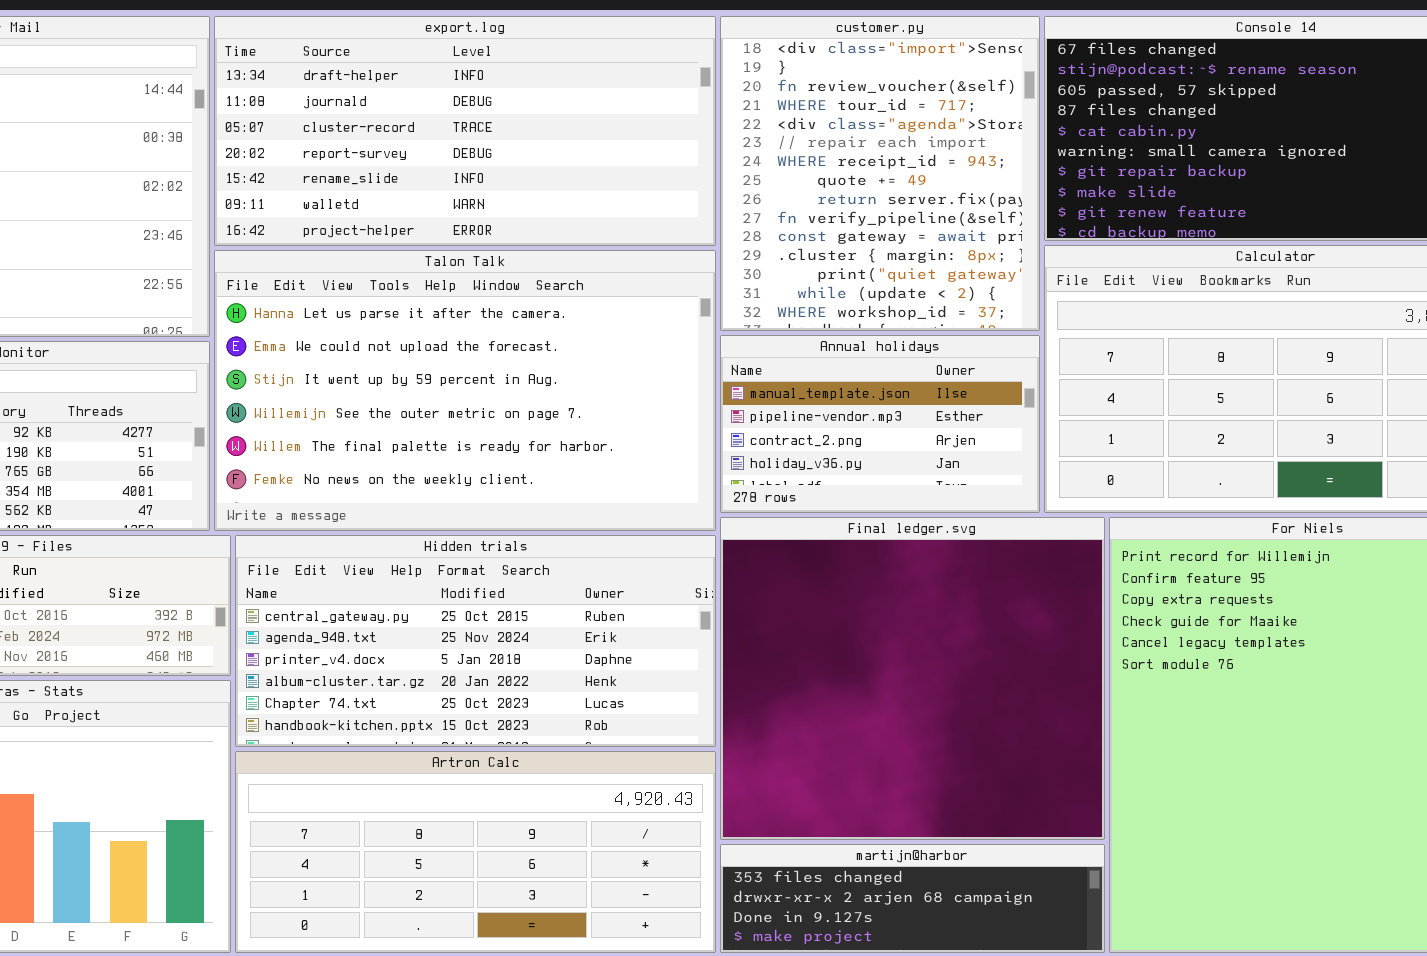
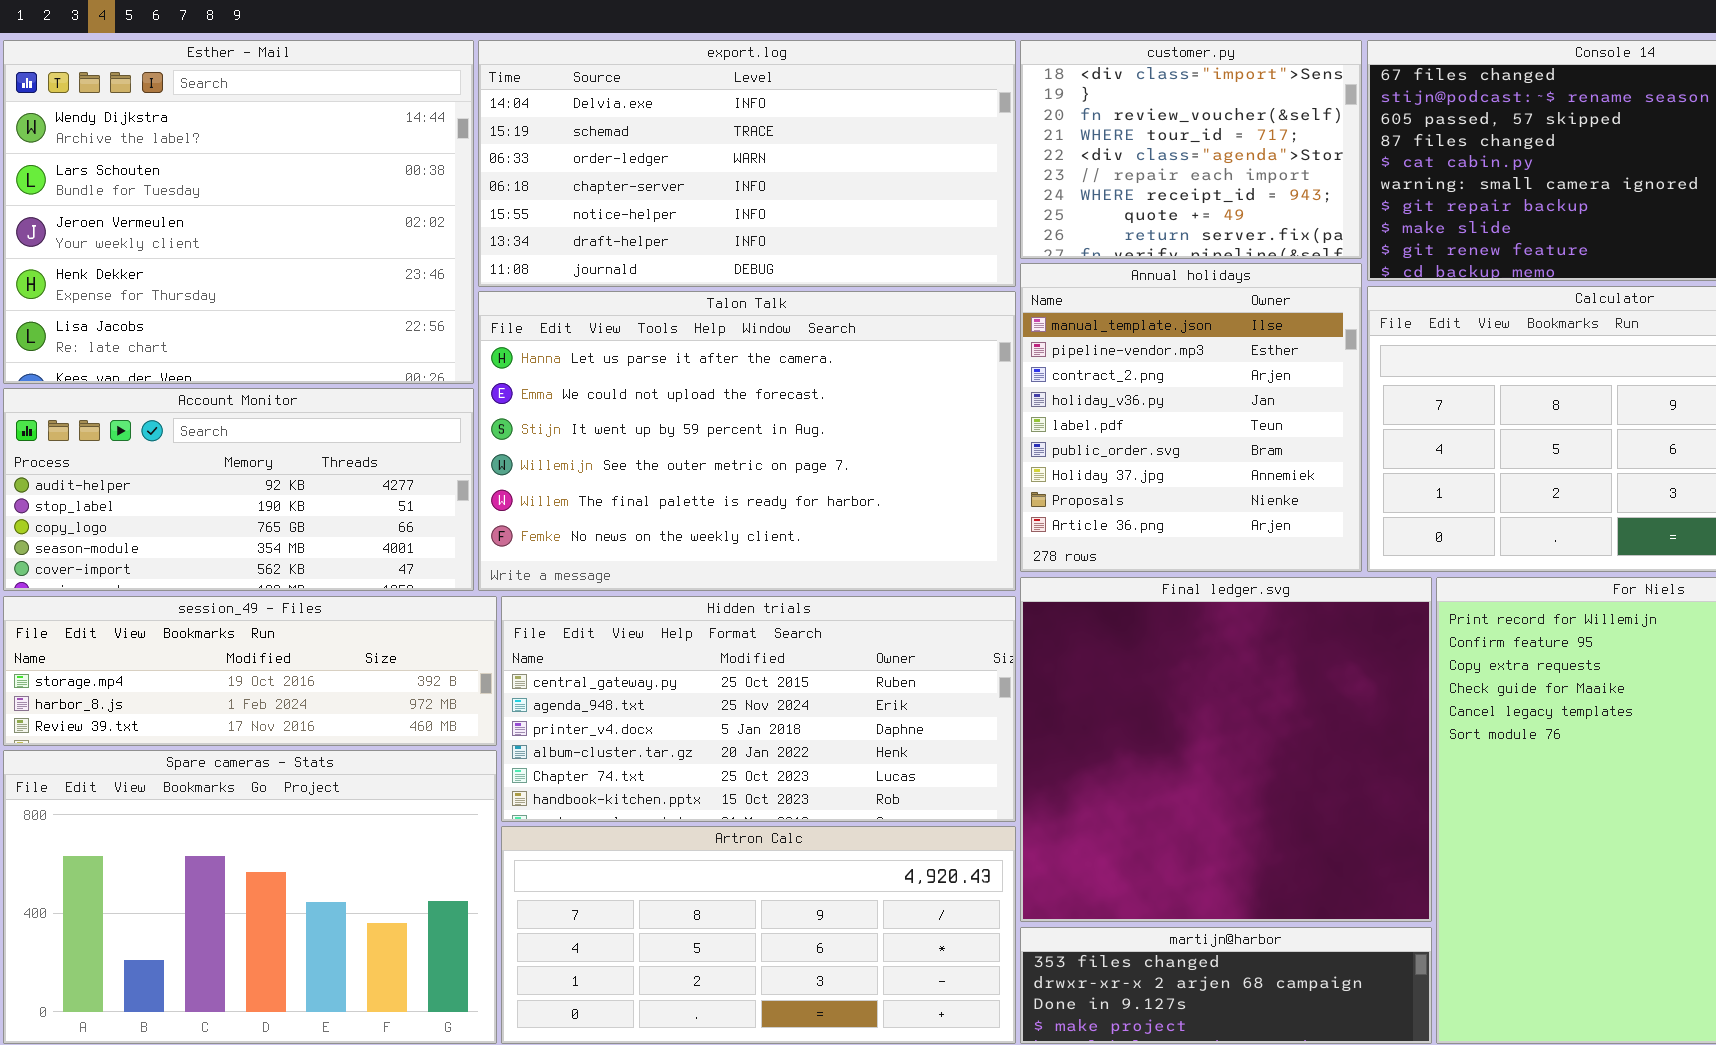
export.log: [214,16,716,246] -> [478,40,1016,287], scrolled up 5 rows
customer.py: [720,16,1040,331] -> [1020,40,1362,259], resized
Annual holidays: [720,335,1040,513] -> [1020,263,1362,572], resized

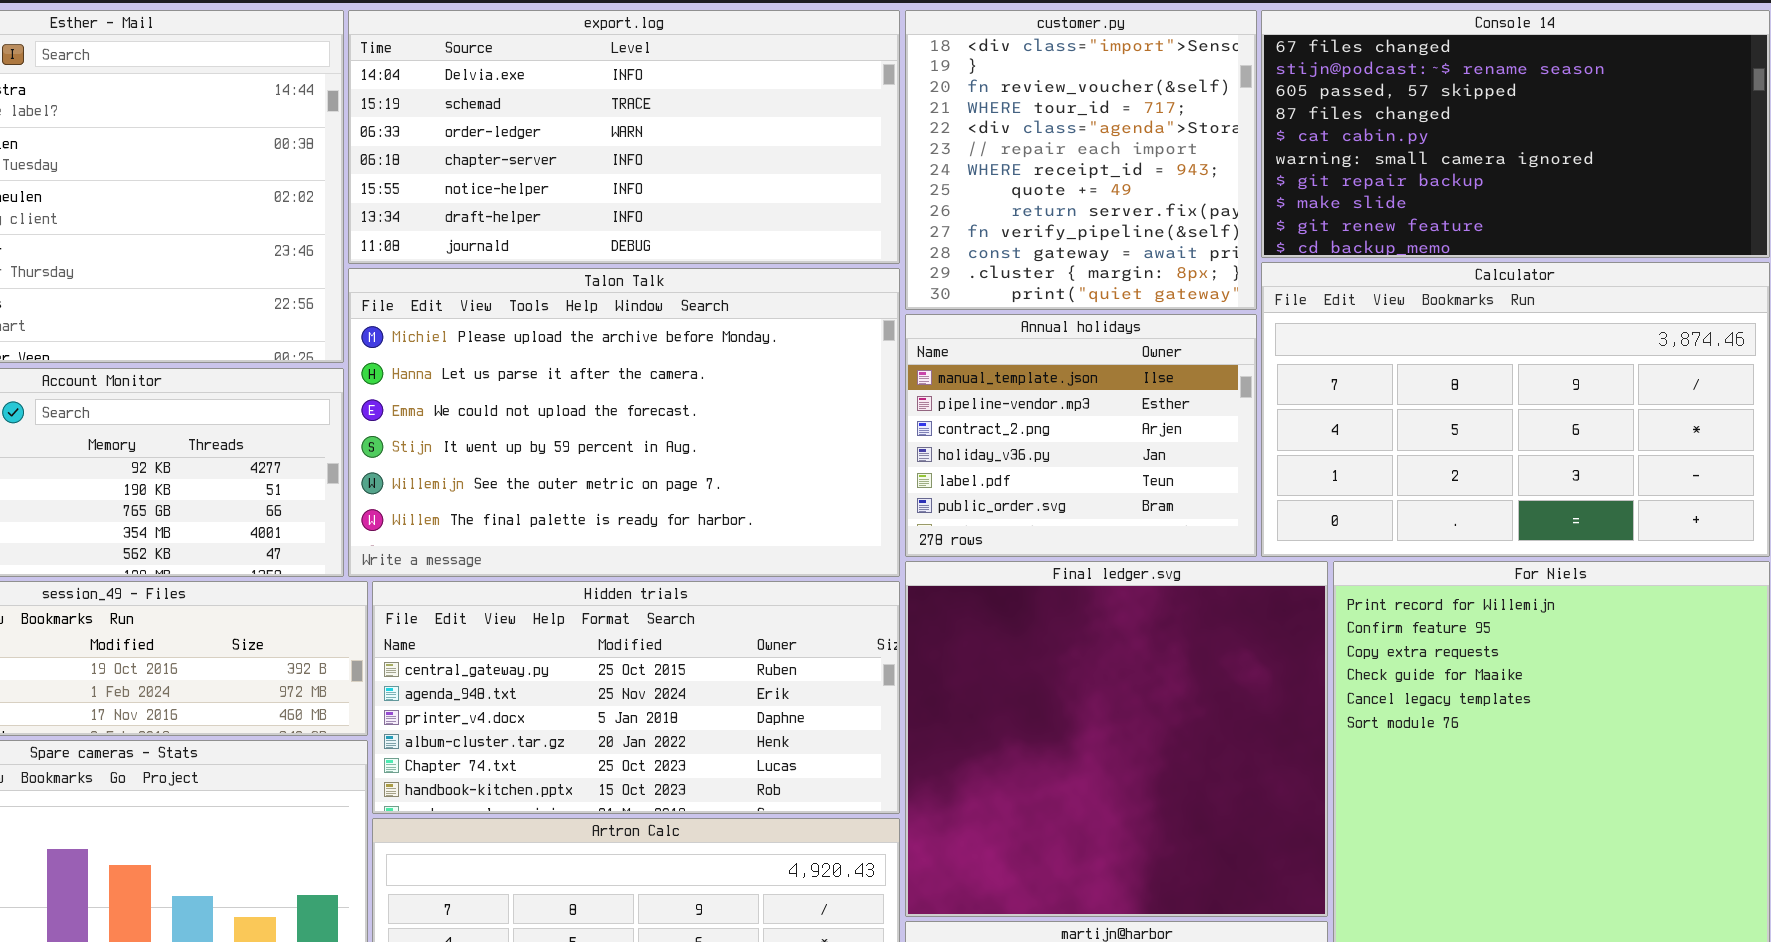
customer.py: [1020,40,1362,259] -> [905,10,1257,310], resized
Annual holidays: [1020,263,1362,572] -> [905,314,1257,557], resized
Talon Talk: [478,291,1016,591] -> [348,268,900,577], scrolled up 1 row

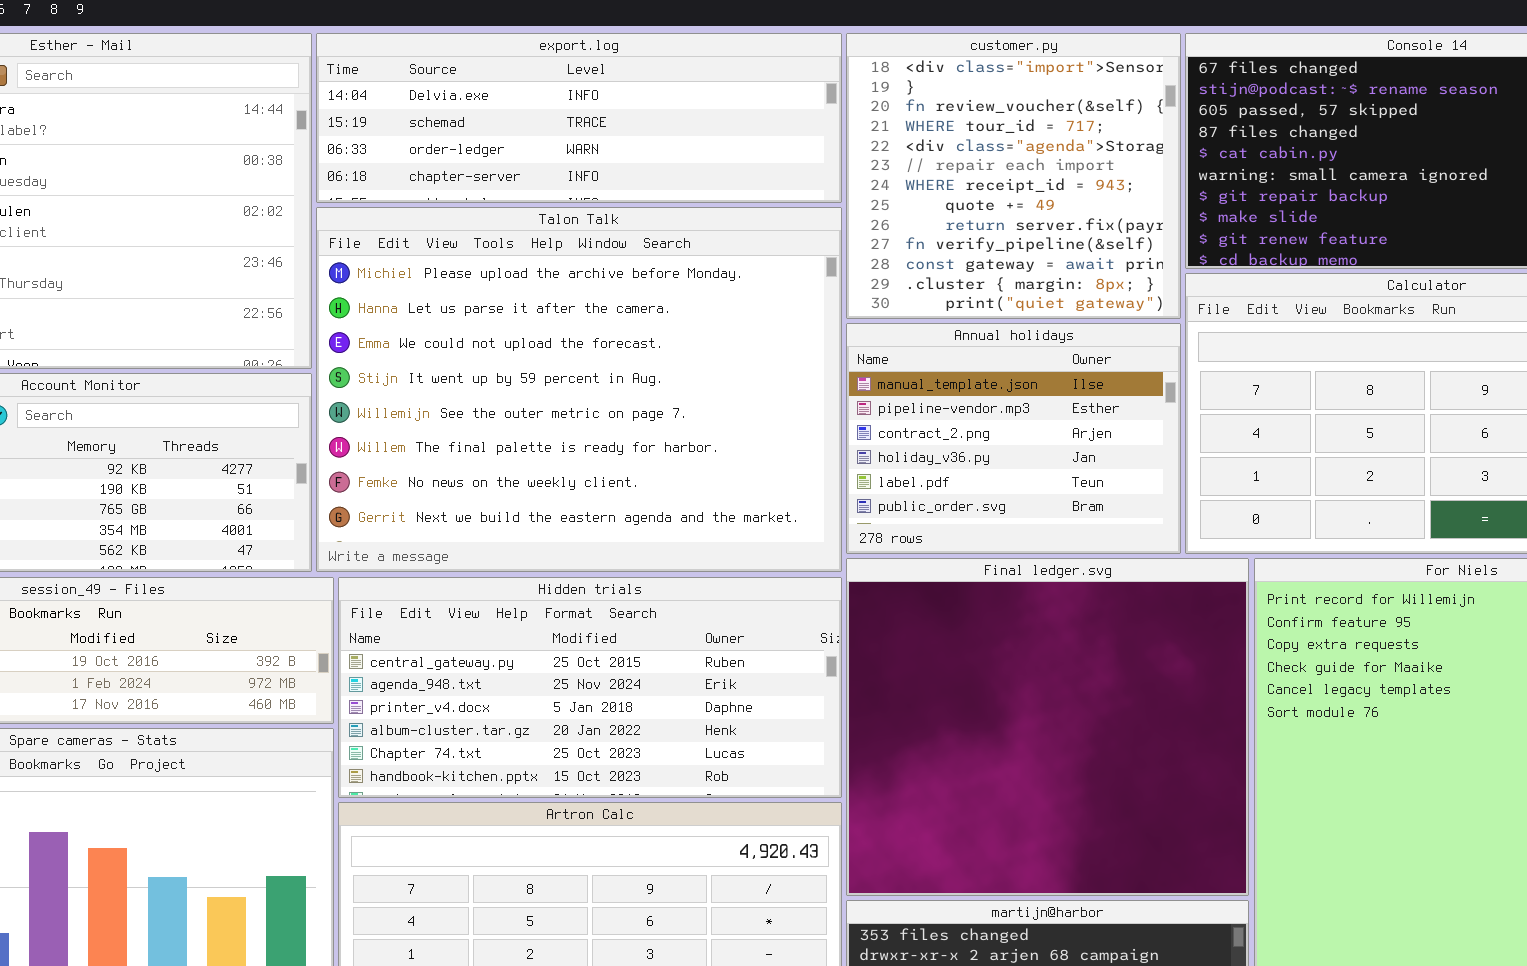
export.log: [348,10,900,264] -> [316,33,842,203], resized
Talon Talk: [348,268,900,577] -> [316,207,842,572], resized

